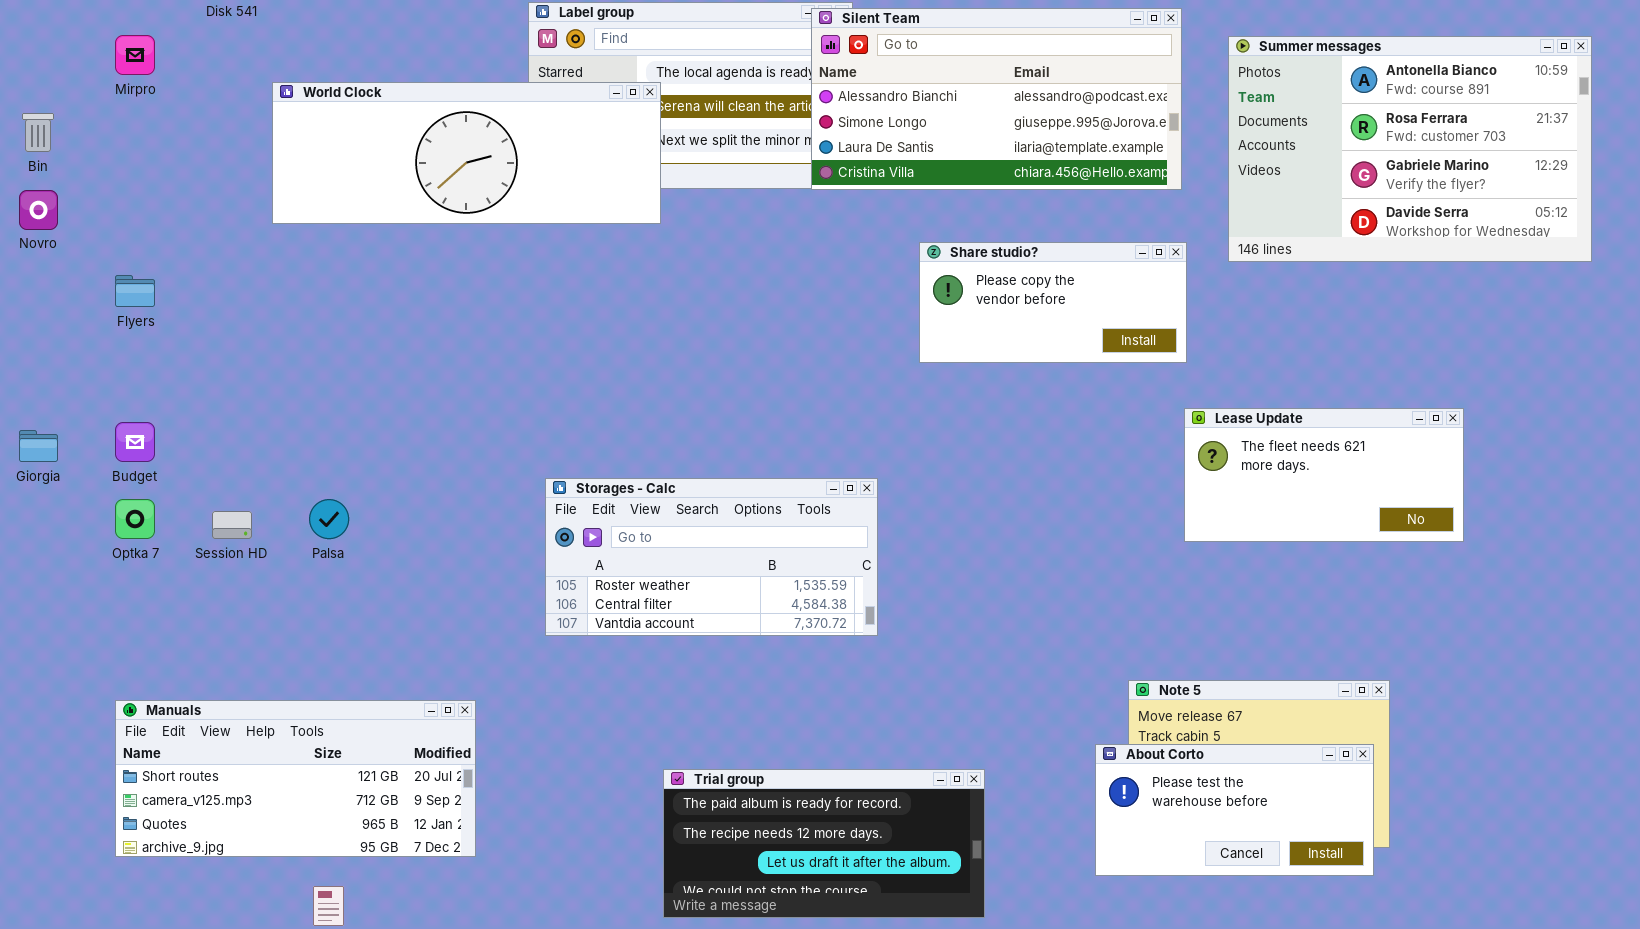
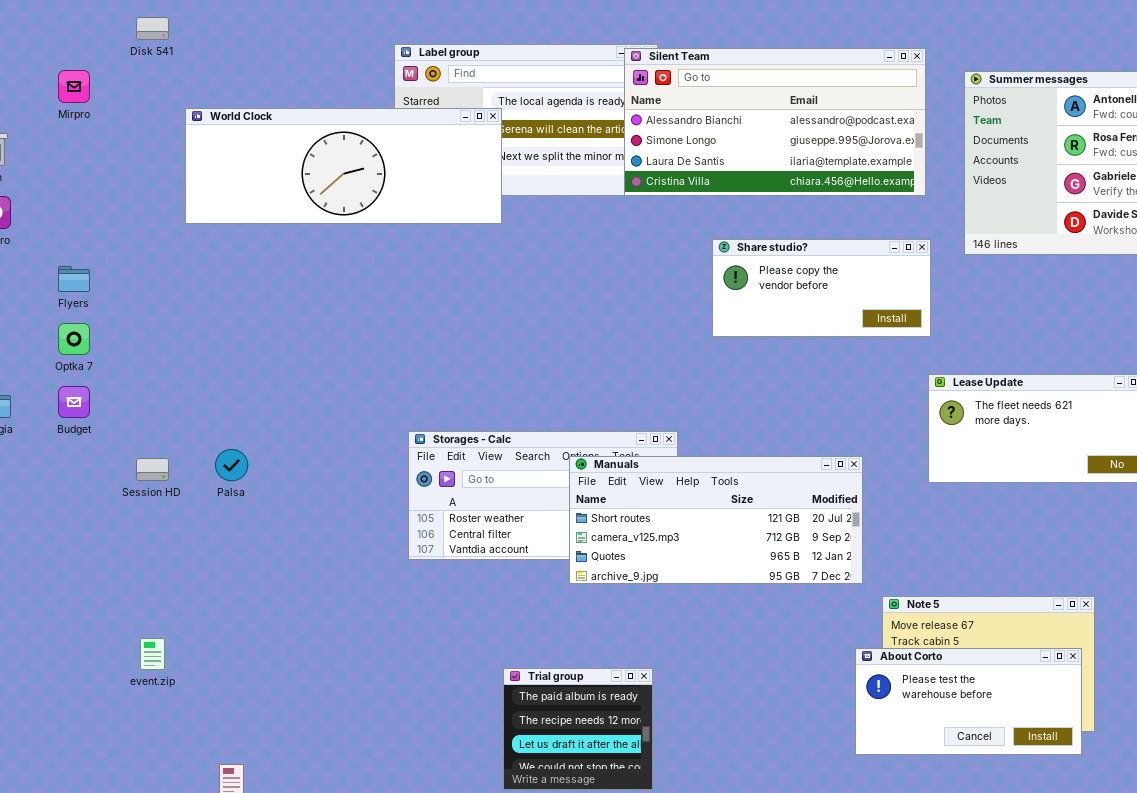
Optka 7: [115,499,155,539] -> [58,323,90,355], moved
Manuals: [115,700,476,857] -> [569,456,863,584], moved
Trial group: [663,769,985,918] -> [503,668,653,790], resized

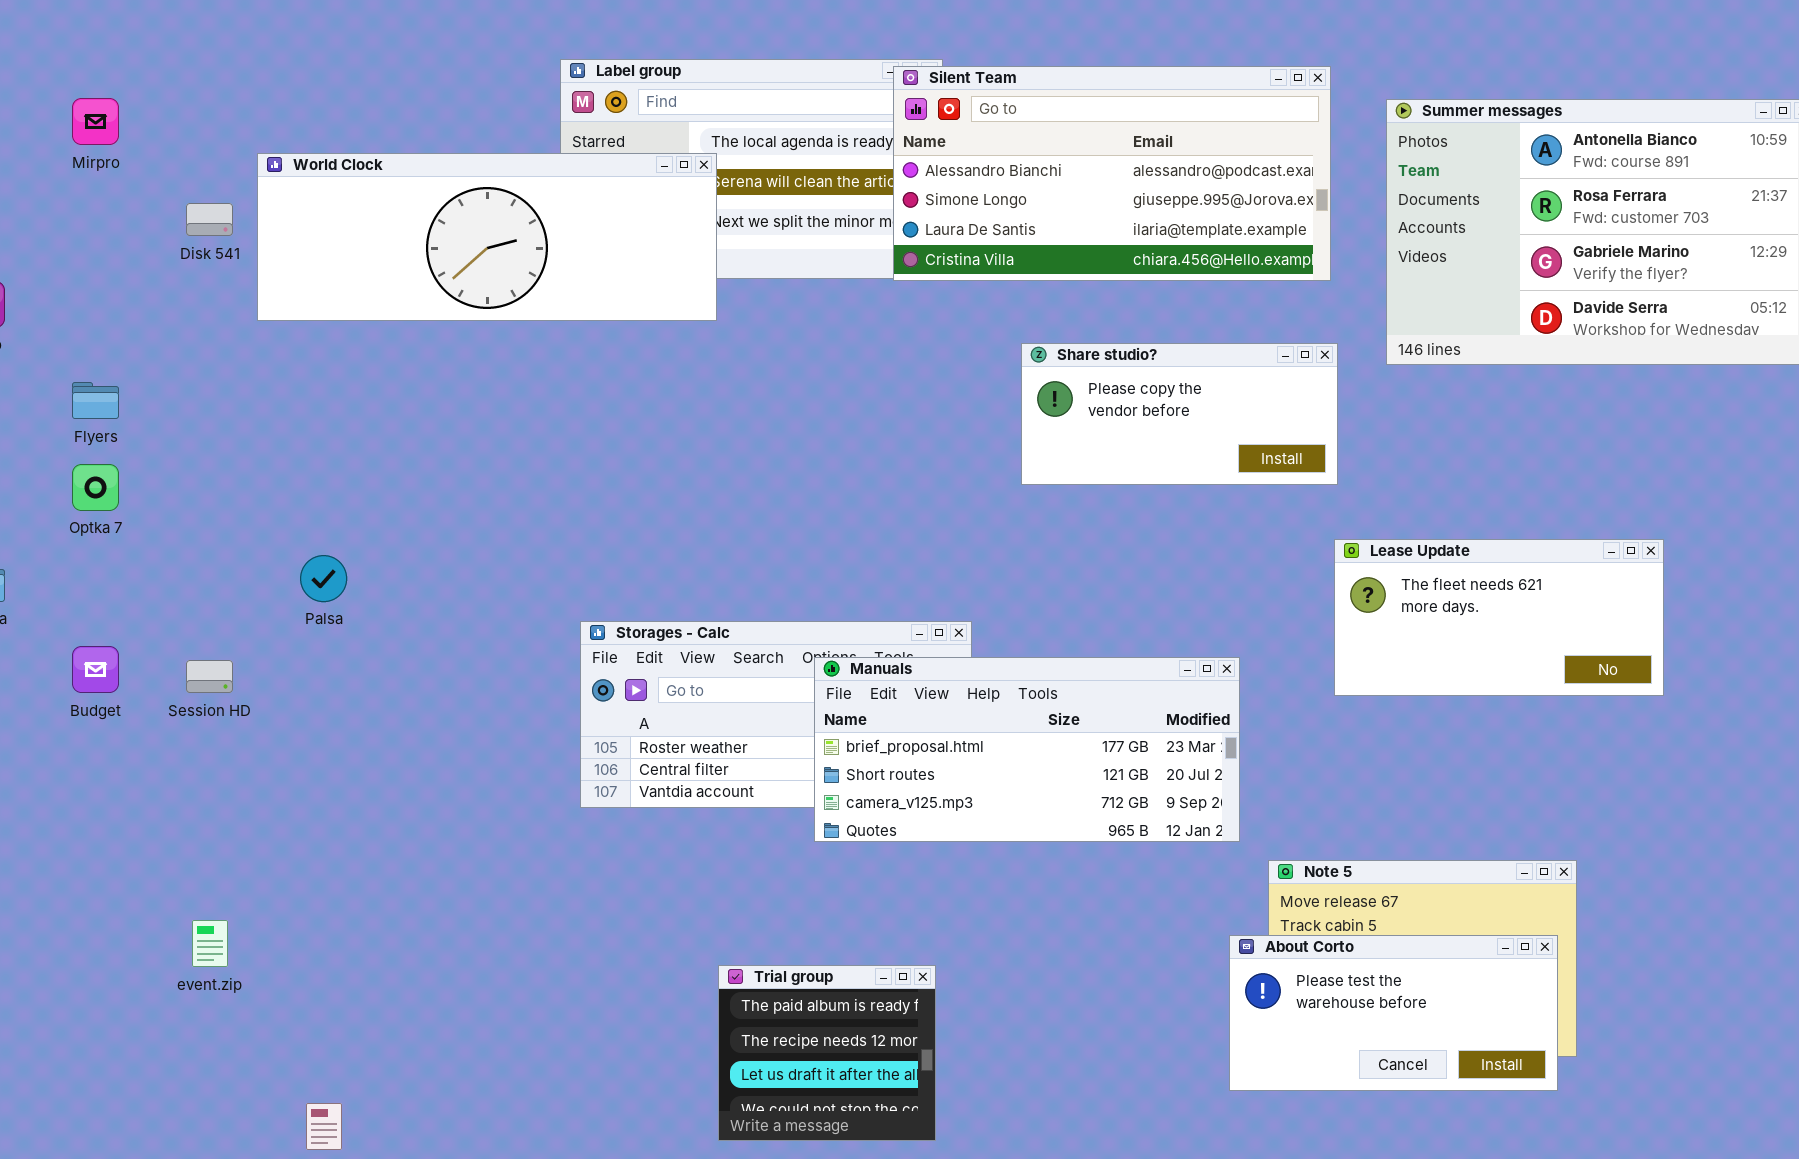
Disk 541: [136,17,169,40] -> [186,203,233,236], moved
Budget: [58,386,90,418] -> [72,646,119,693], moved
Palsa: [215,449,248,481] -> [300,555,347,602], moved
Manuals: [569,456,863,584] -> [814,657,1240,842], scrolled up 1 row

